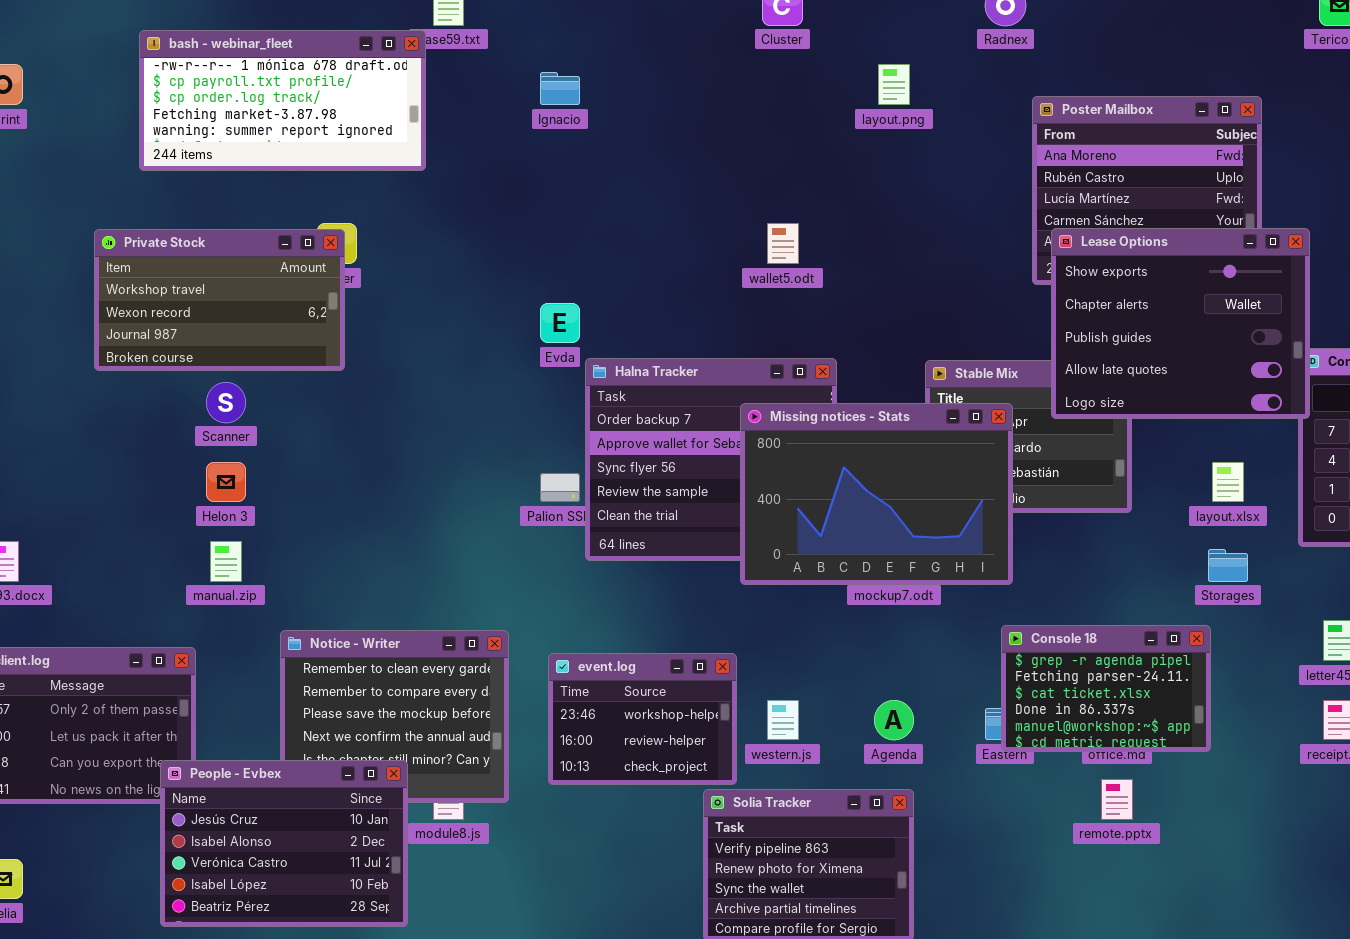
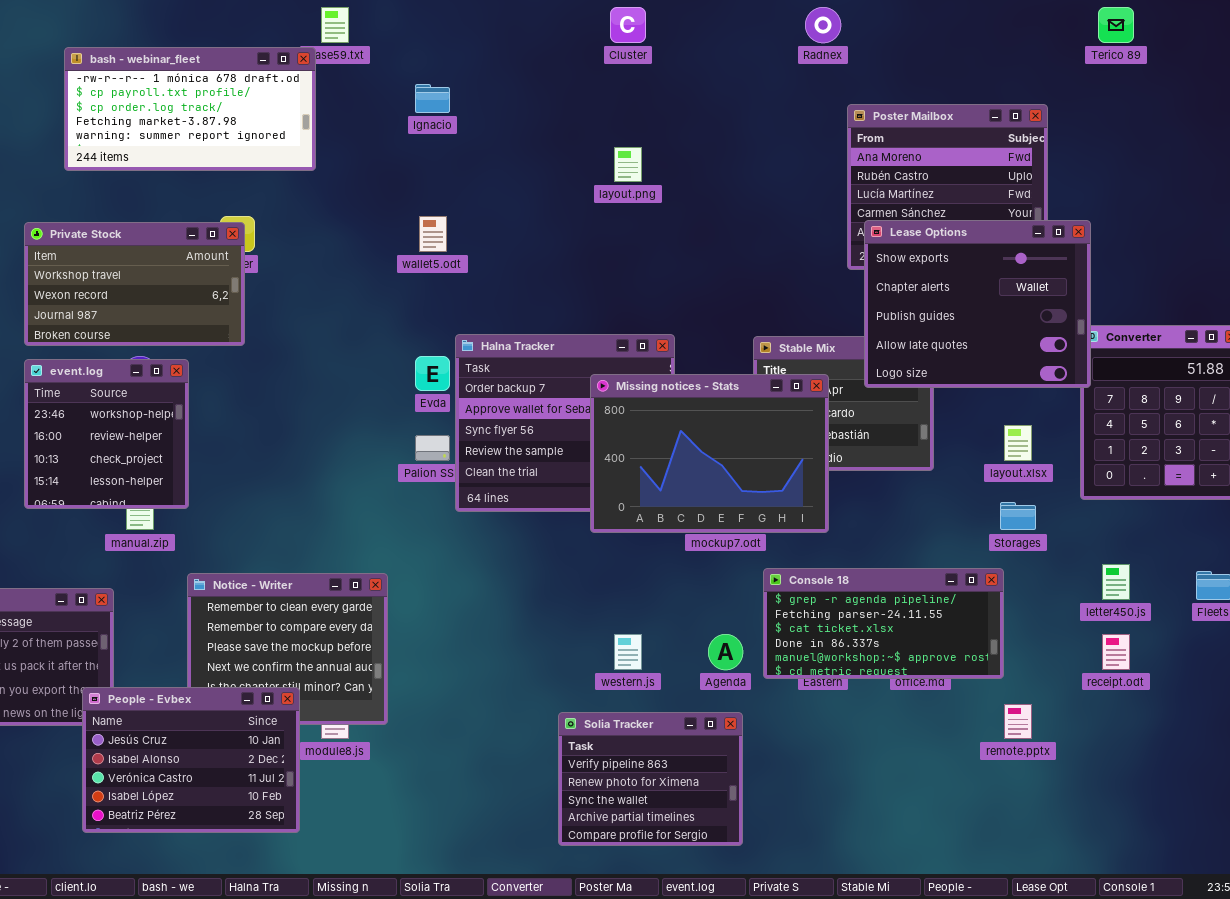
layout.png: [878,64,910,105] -> [614,147,642,182], moved
wallet5.odt: [767,223,799,264] -> [419,216,447,252], moved
Evda: [540,303,580,343] -> [415,356,450,391], moved
Console 18: [1001,625,1211,752] -> [763,568,1004,679], resized
event.log: [548,653,737,785] -> [24,359,189,509], moved, resized
remote.pptx: [1101,779,1133,820] -> [1004,704,1032,739], moved

